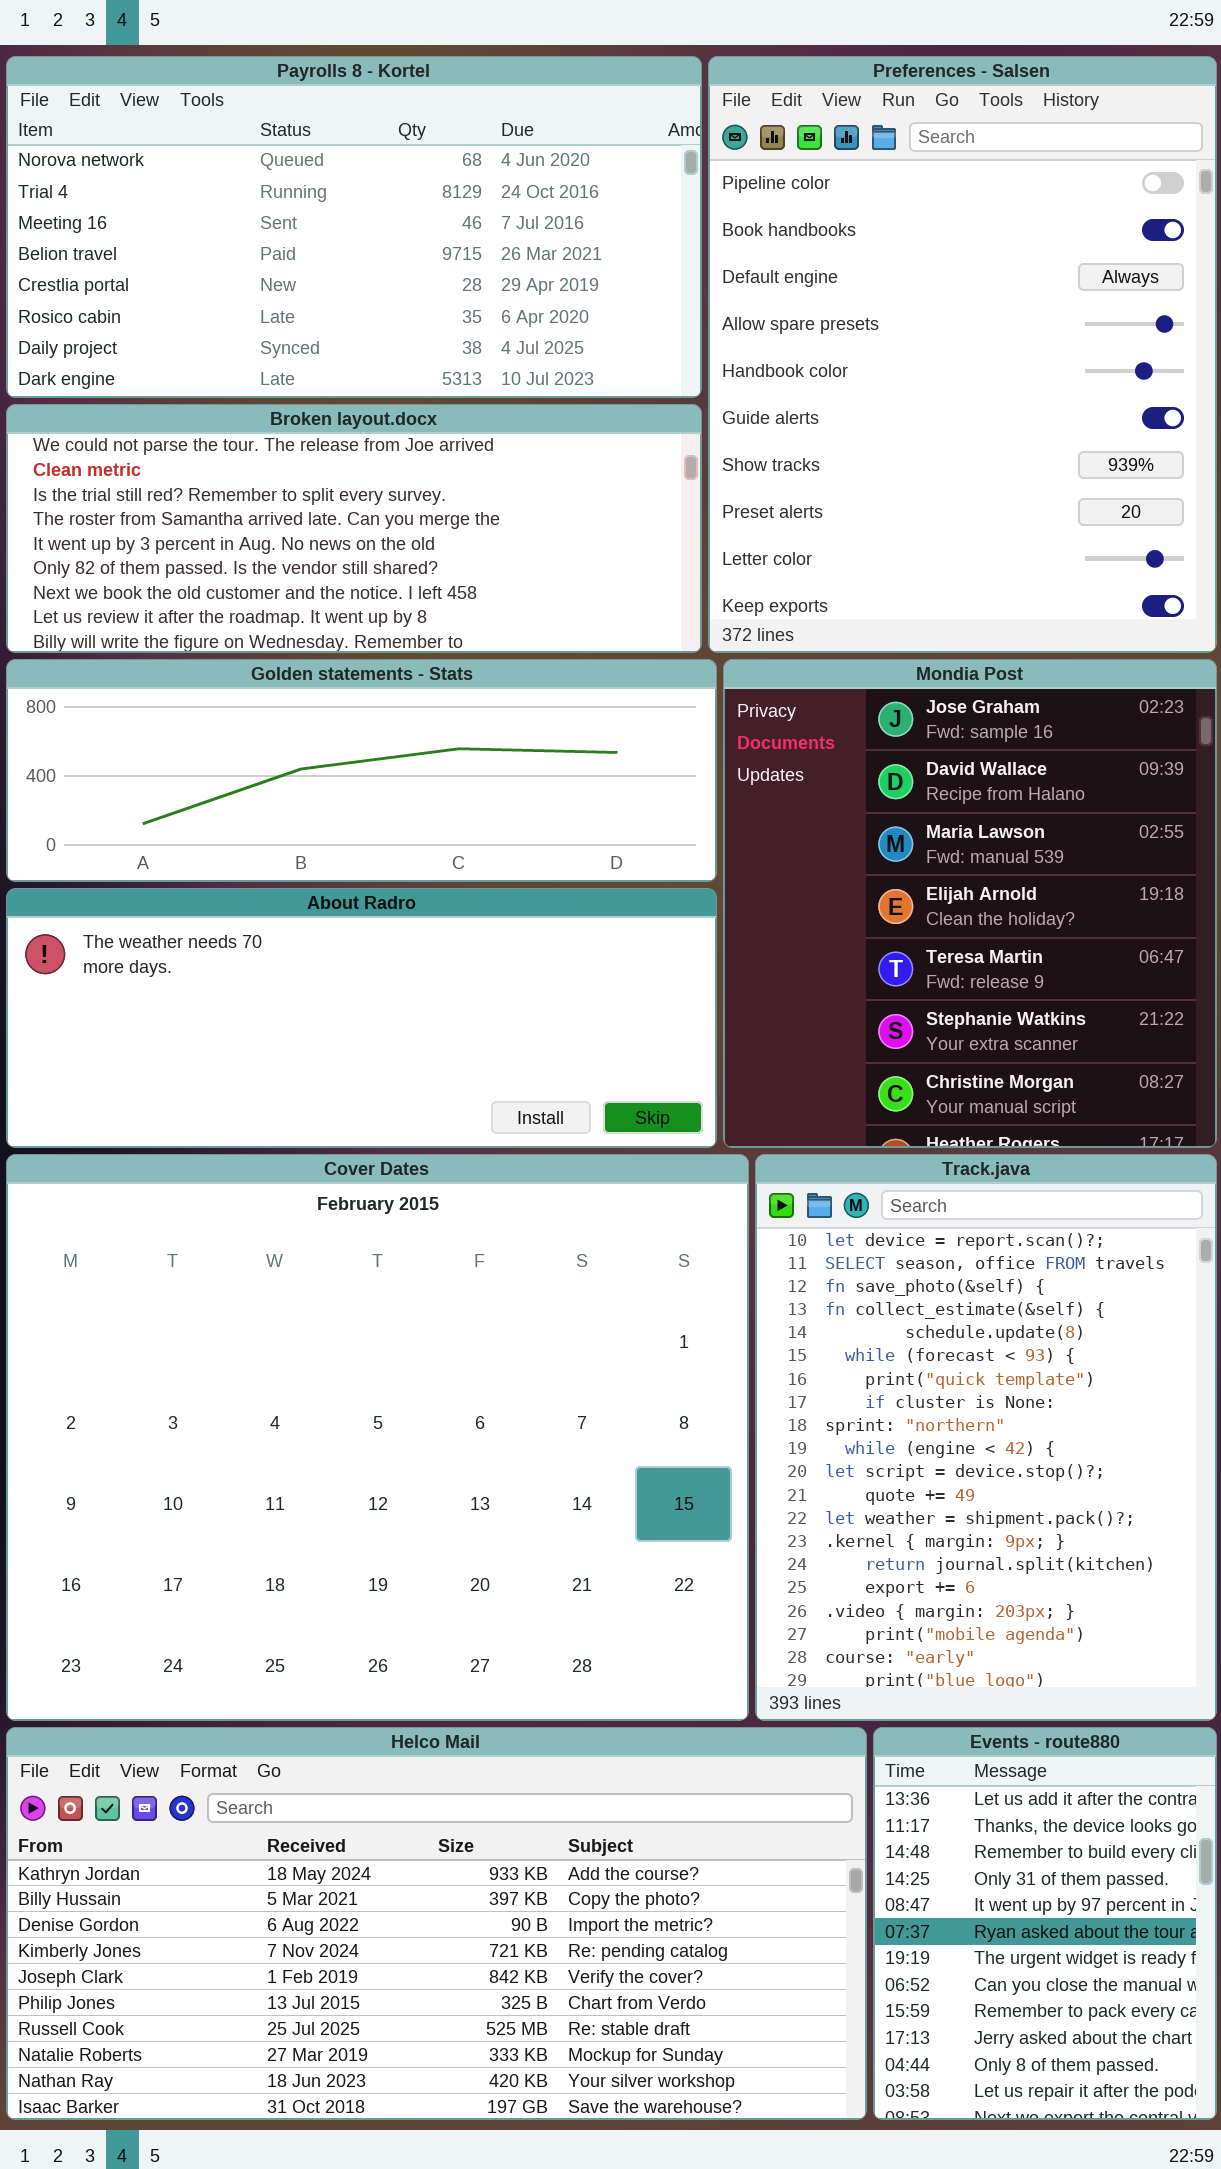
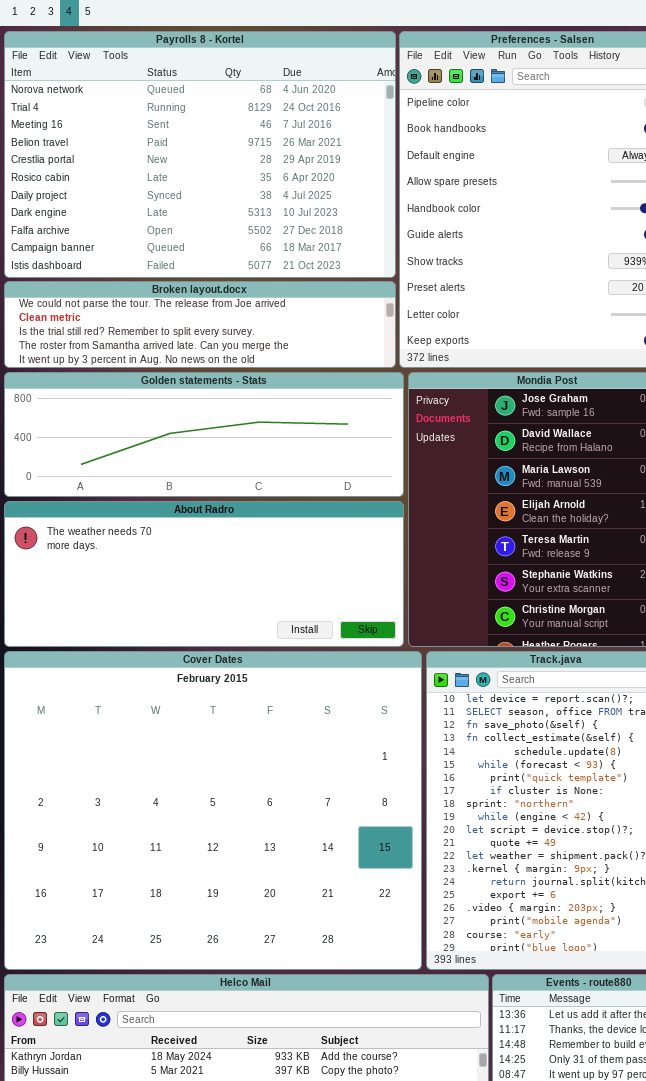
Payrolls 8 - Kortel: [6,56,702,398] -> [4,31,396,278], resized
Broken layout.docx: [6,404,702,653] -> [4,281,396,368], resized

